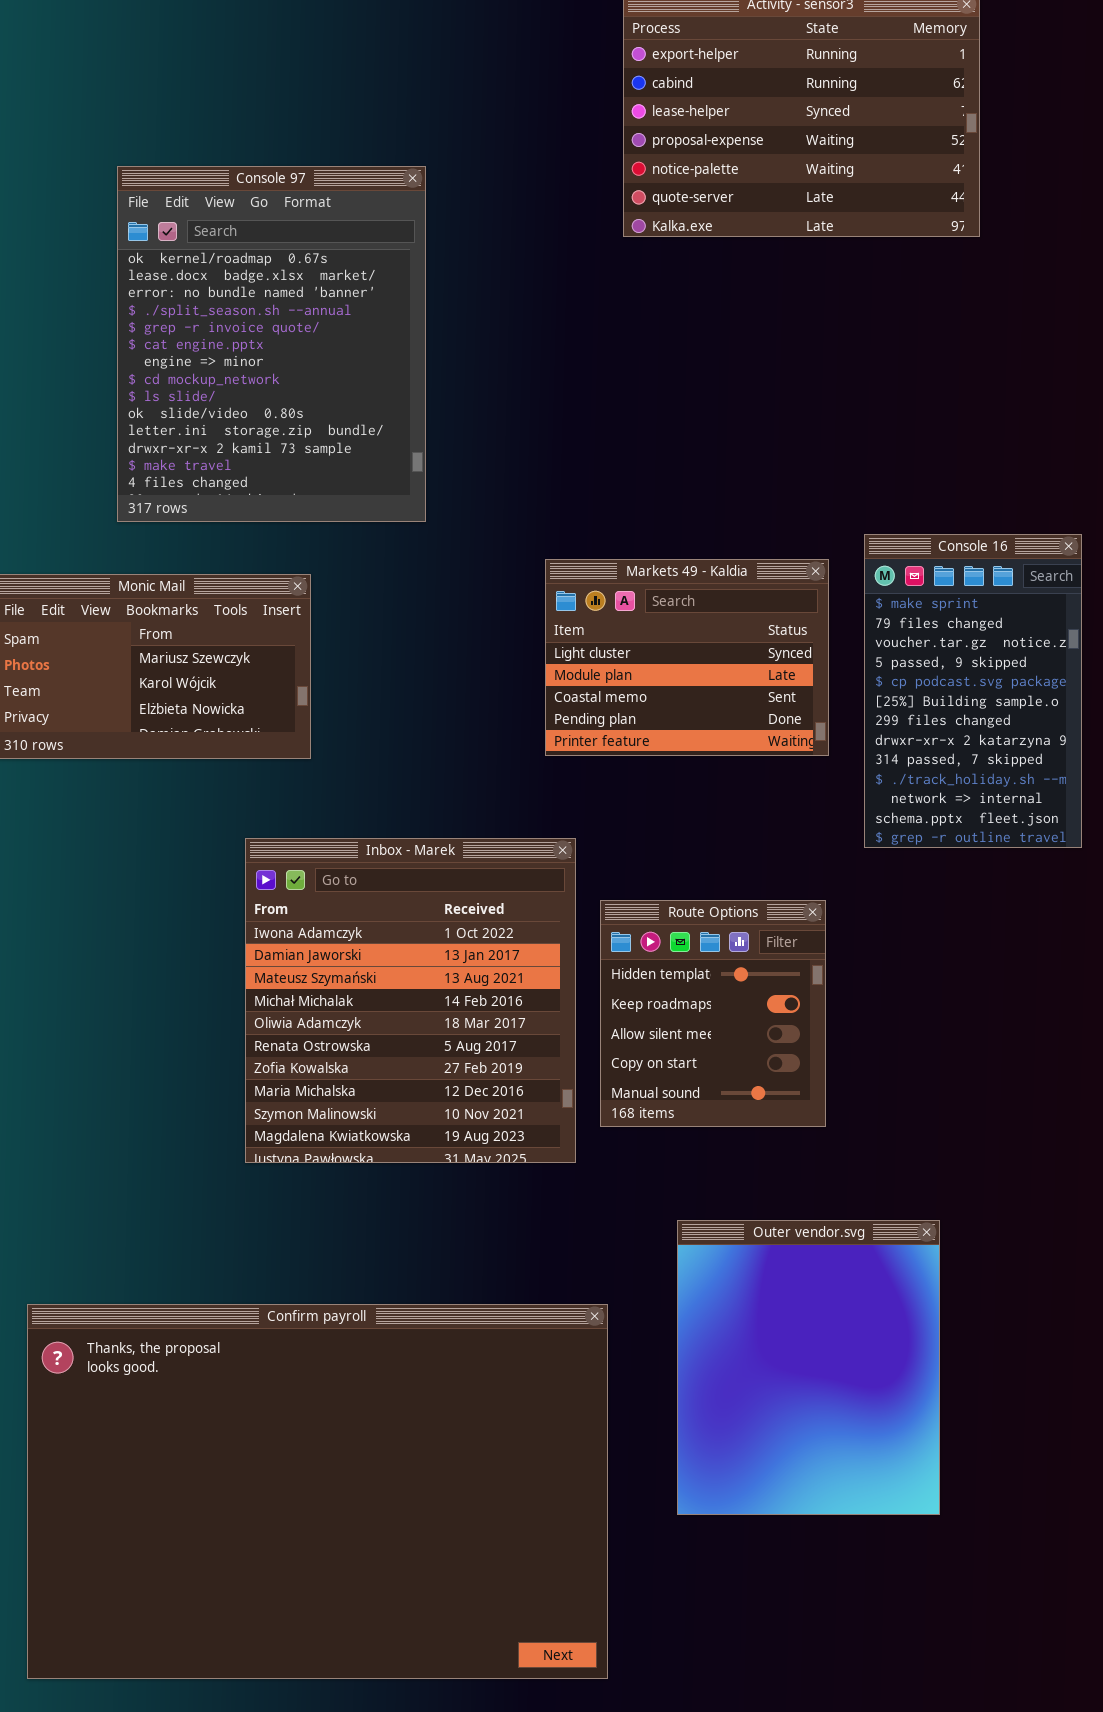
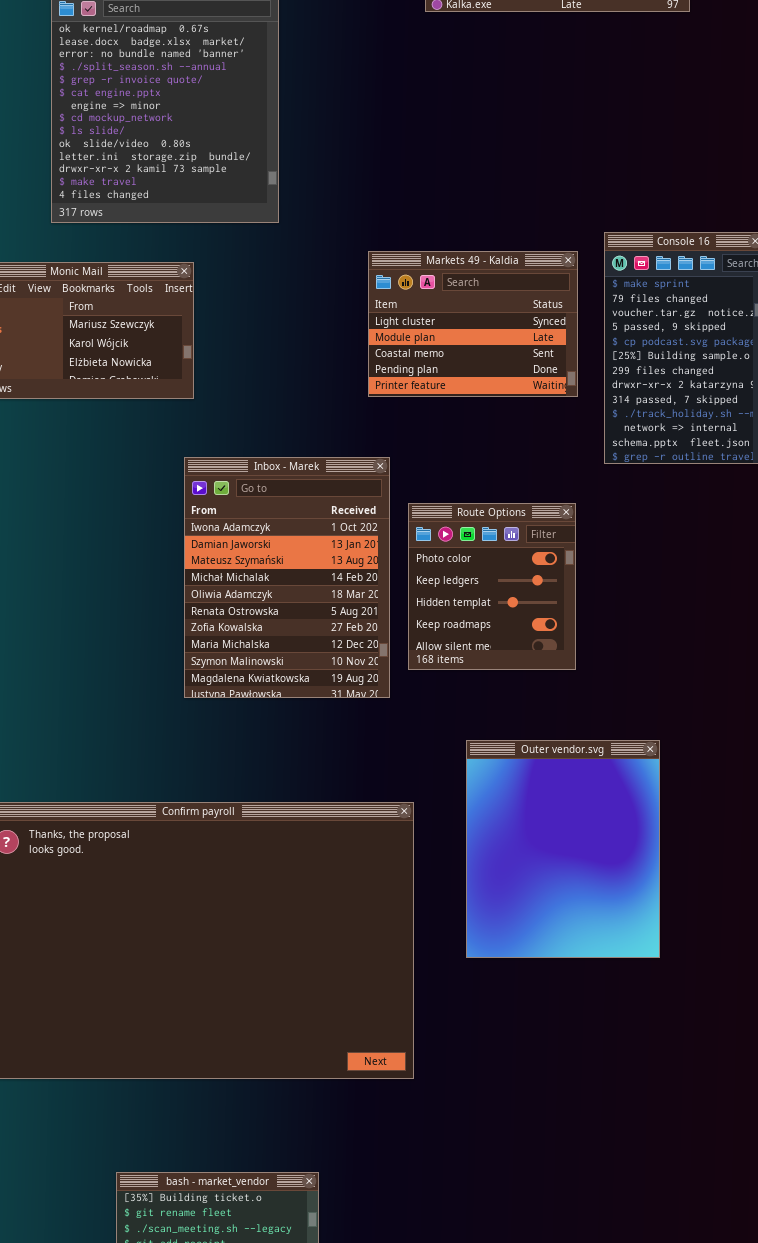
Inbox - Marek: [245,838,576,1163] -> [184,457,390,698], resized
Route Options: [600,900,826,1127] -> [408,503,576,670], scrolled up 2 rows

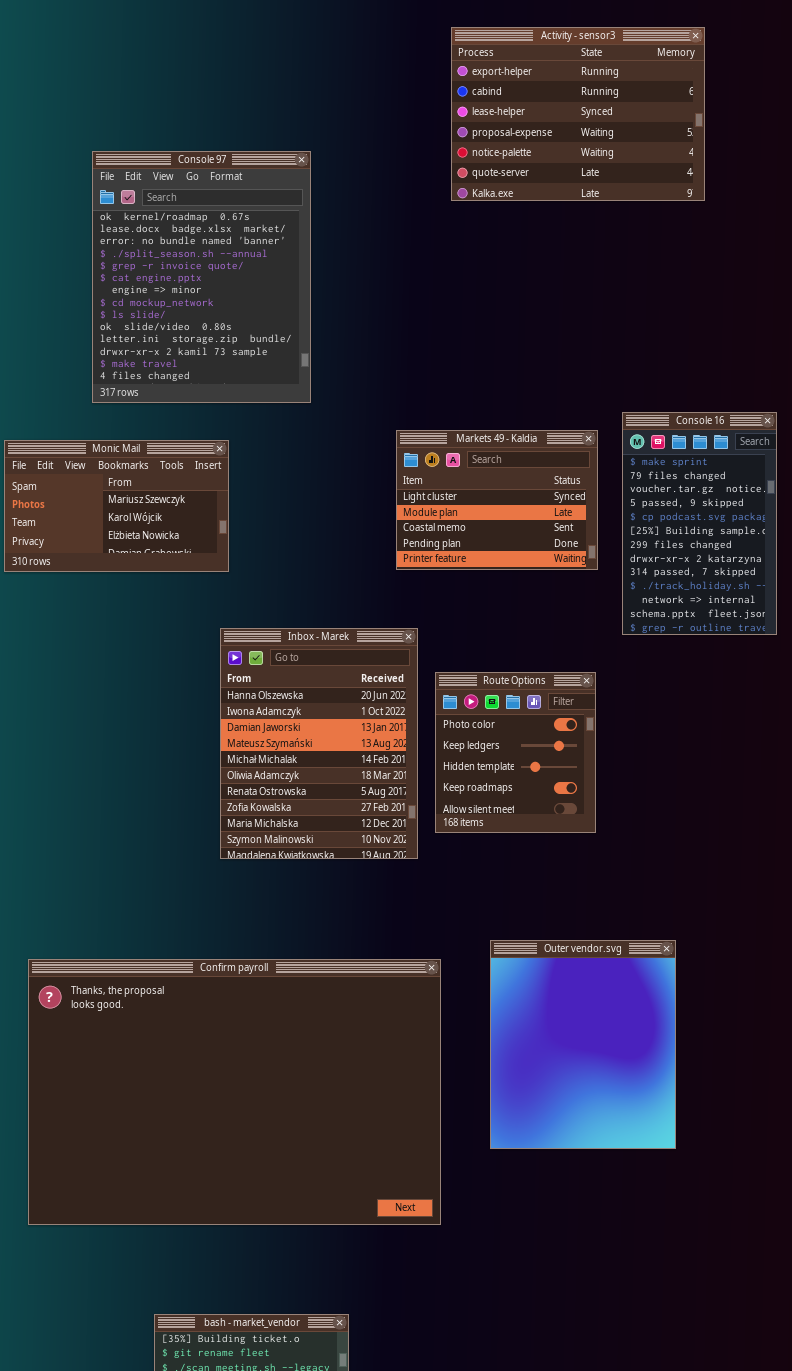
Inbox - Marek: [184,457,390,698] -> [220,628,418,859], scrolled up 1 row
Outer vendor.svg: [466,740,660,958] -> [490,940,676,1149], moved

